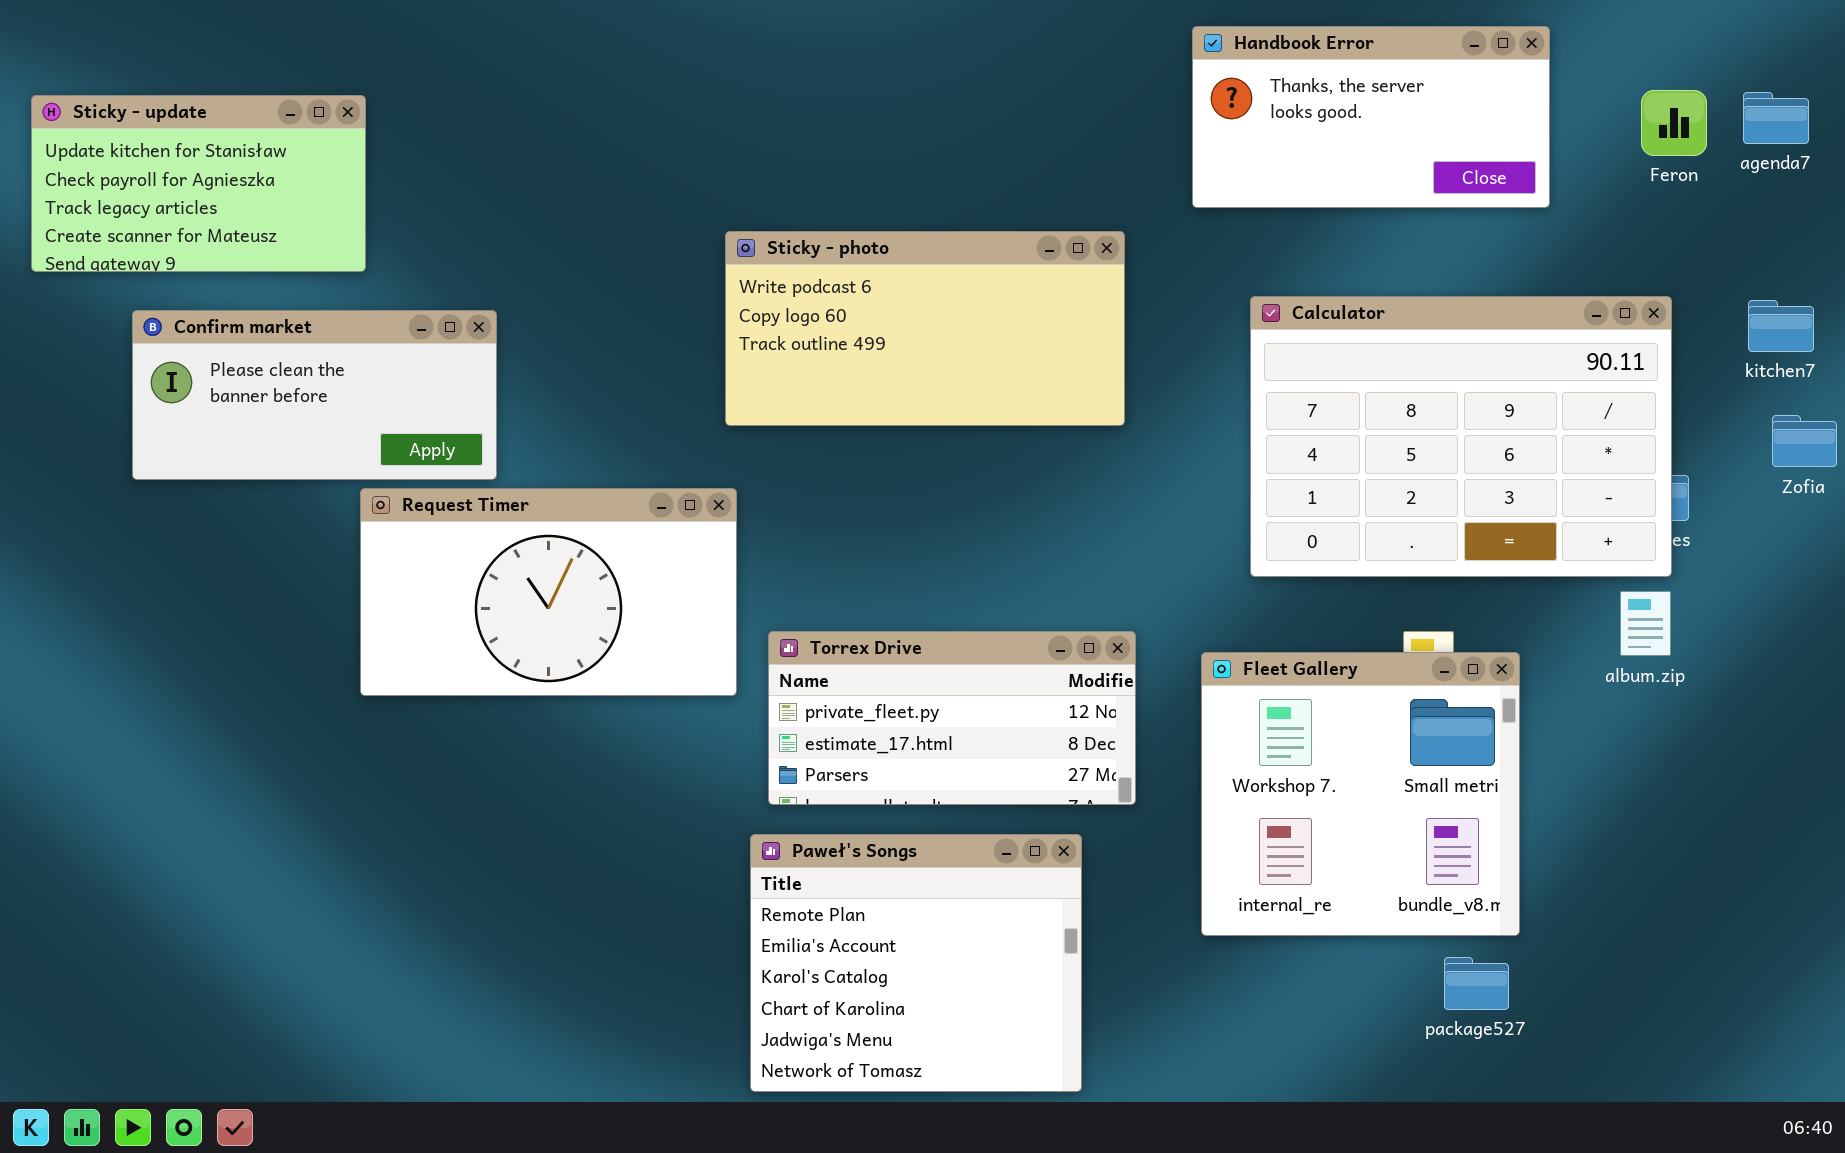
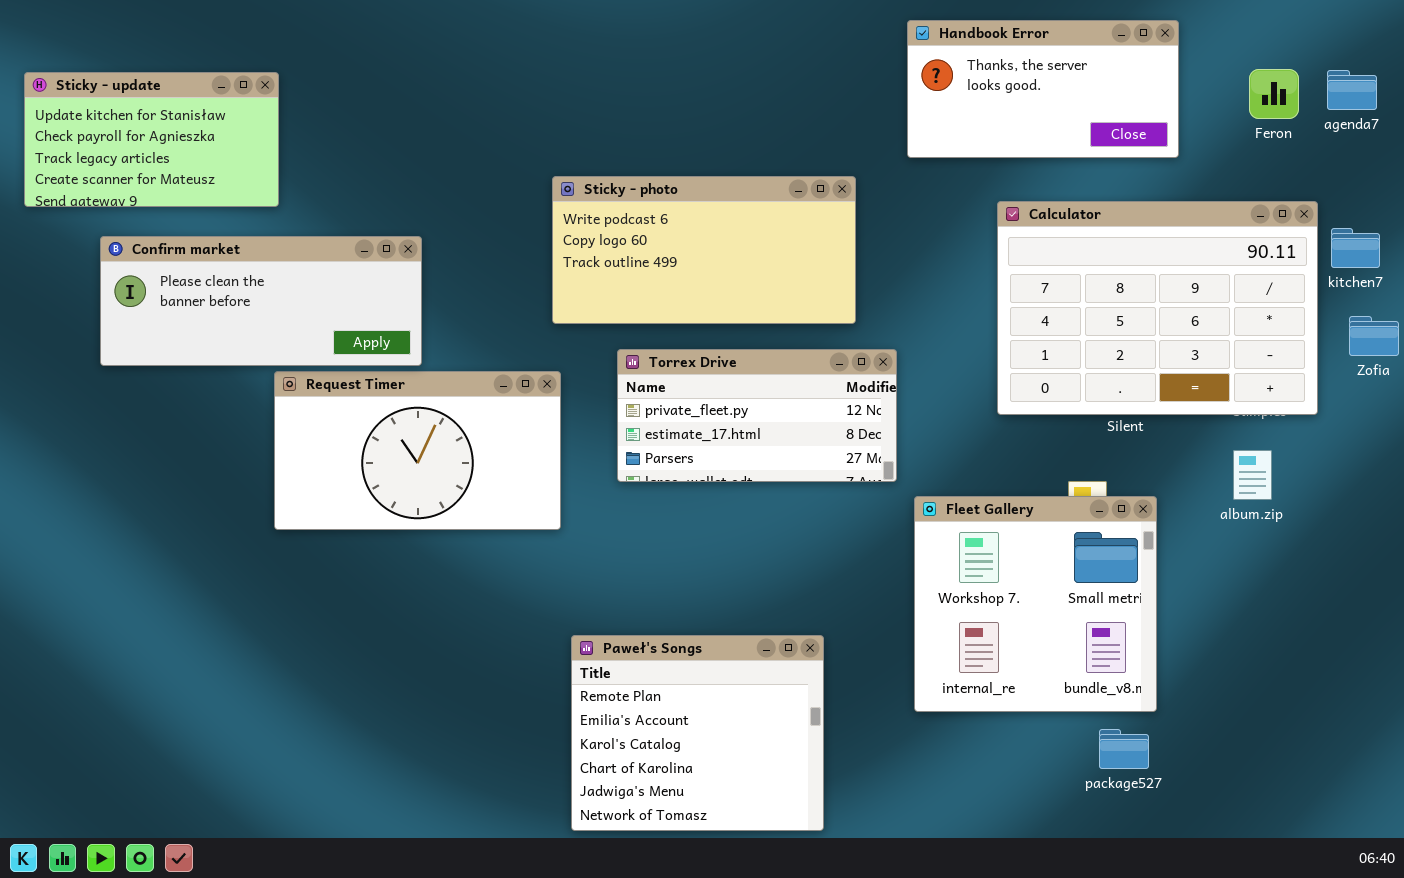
Calculator: [1250,296,1672,577] -> [997,201,1318,415], moved
Confirm market: [132,310,497,480] -> [100,236,422,366], resized
Torrex Drive: [768,631,1136,805] -> [617,349,897,482], moved

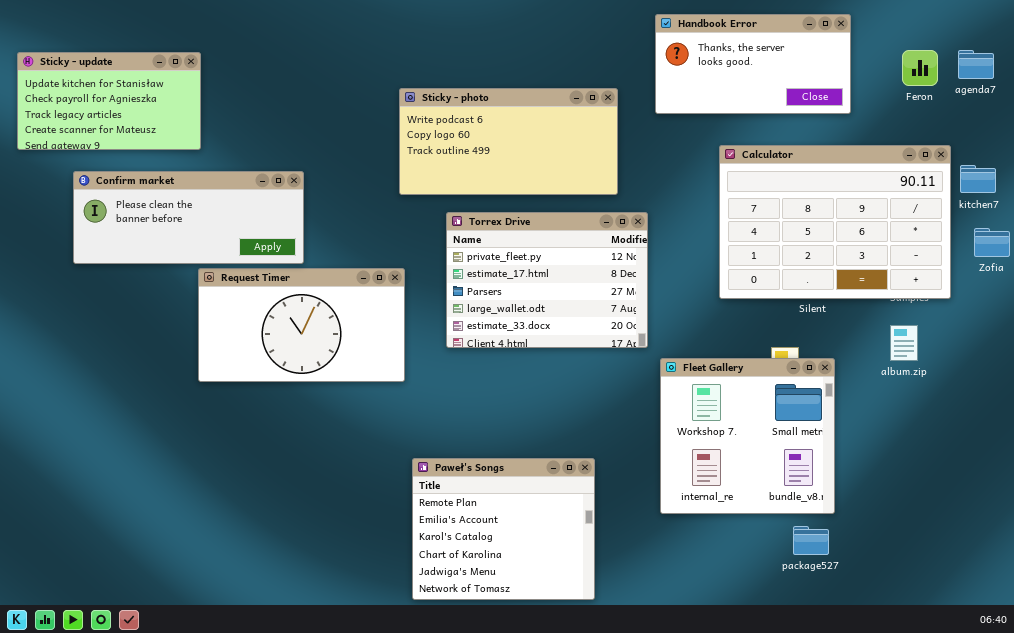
Sticky - photo: [552,176,856,324] -> [399,88,618,195], moved
Torrex Drive: [617,349,897,482] -> [446,212,648,348], resized

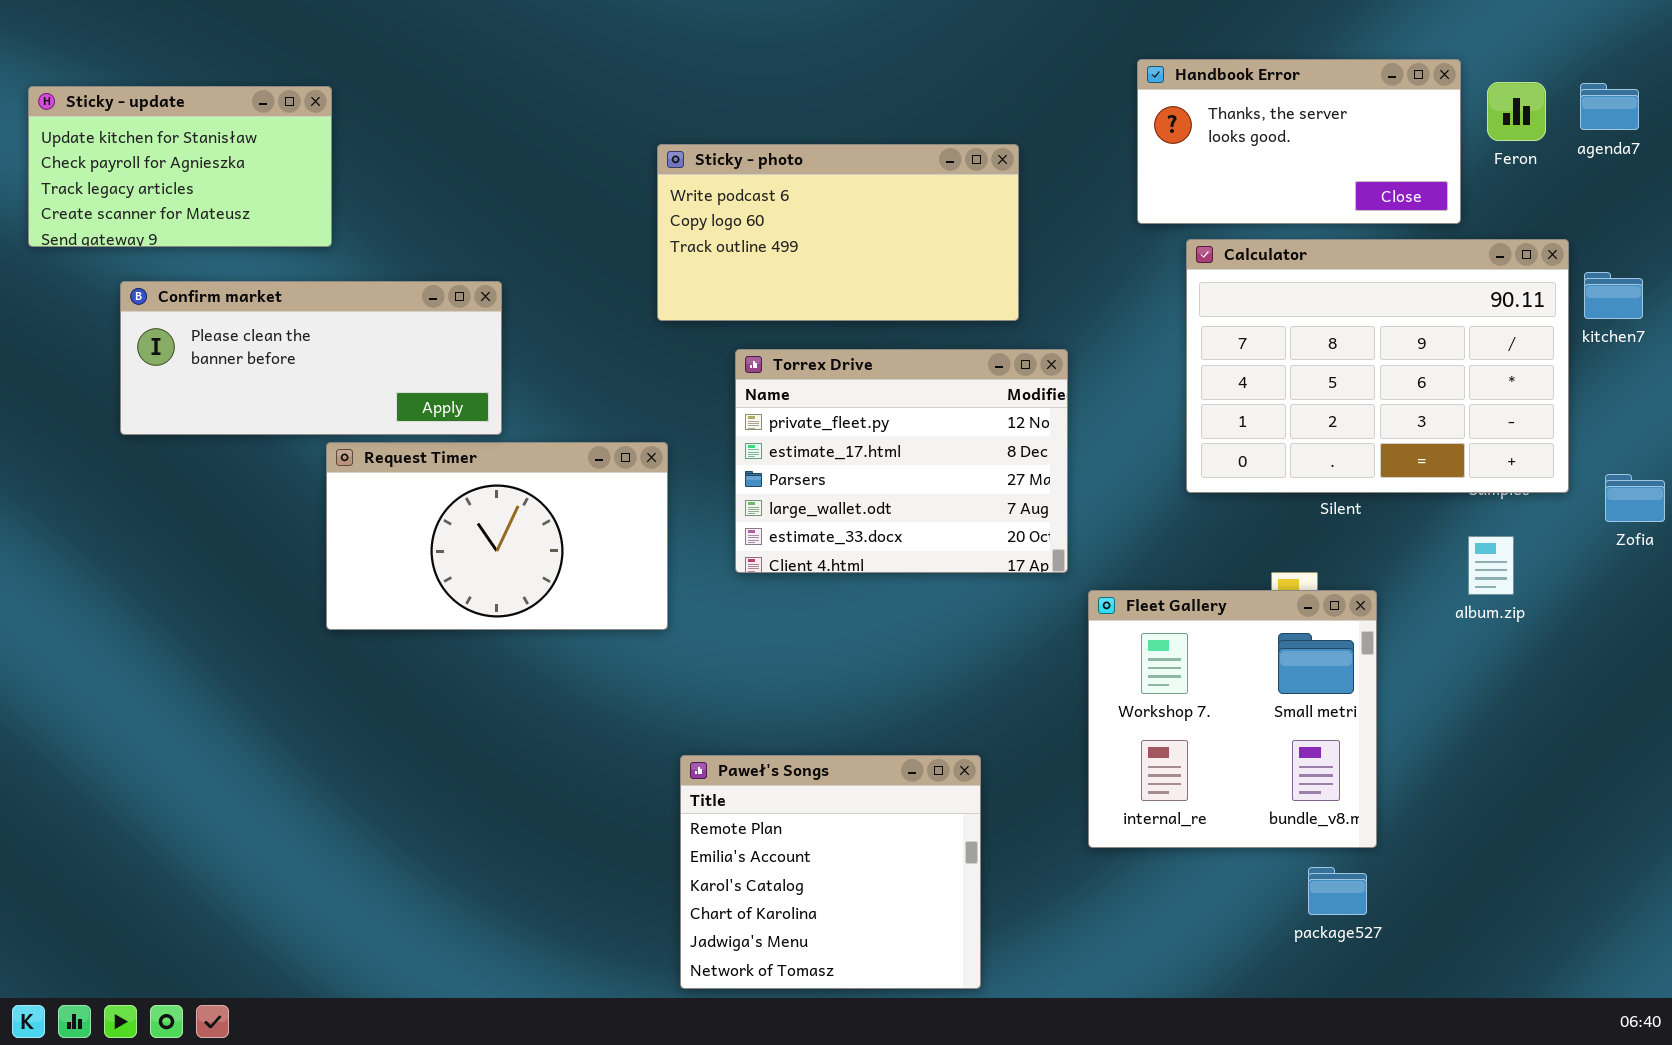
Handbook Error: [655,14,851,114] -> [1137,59,1461,224], moved
Zofia: [974,228,1010,257] -> [1605,474,1665,522], moved

